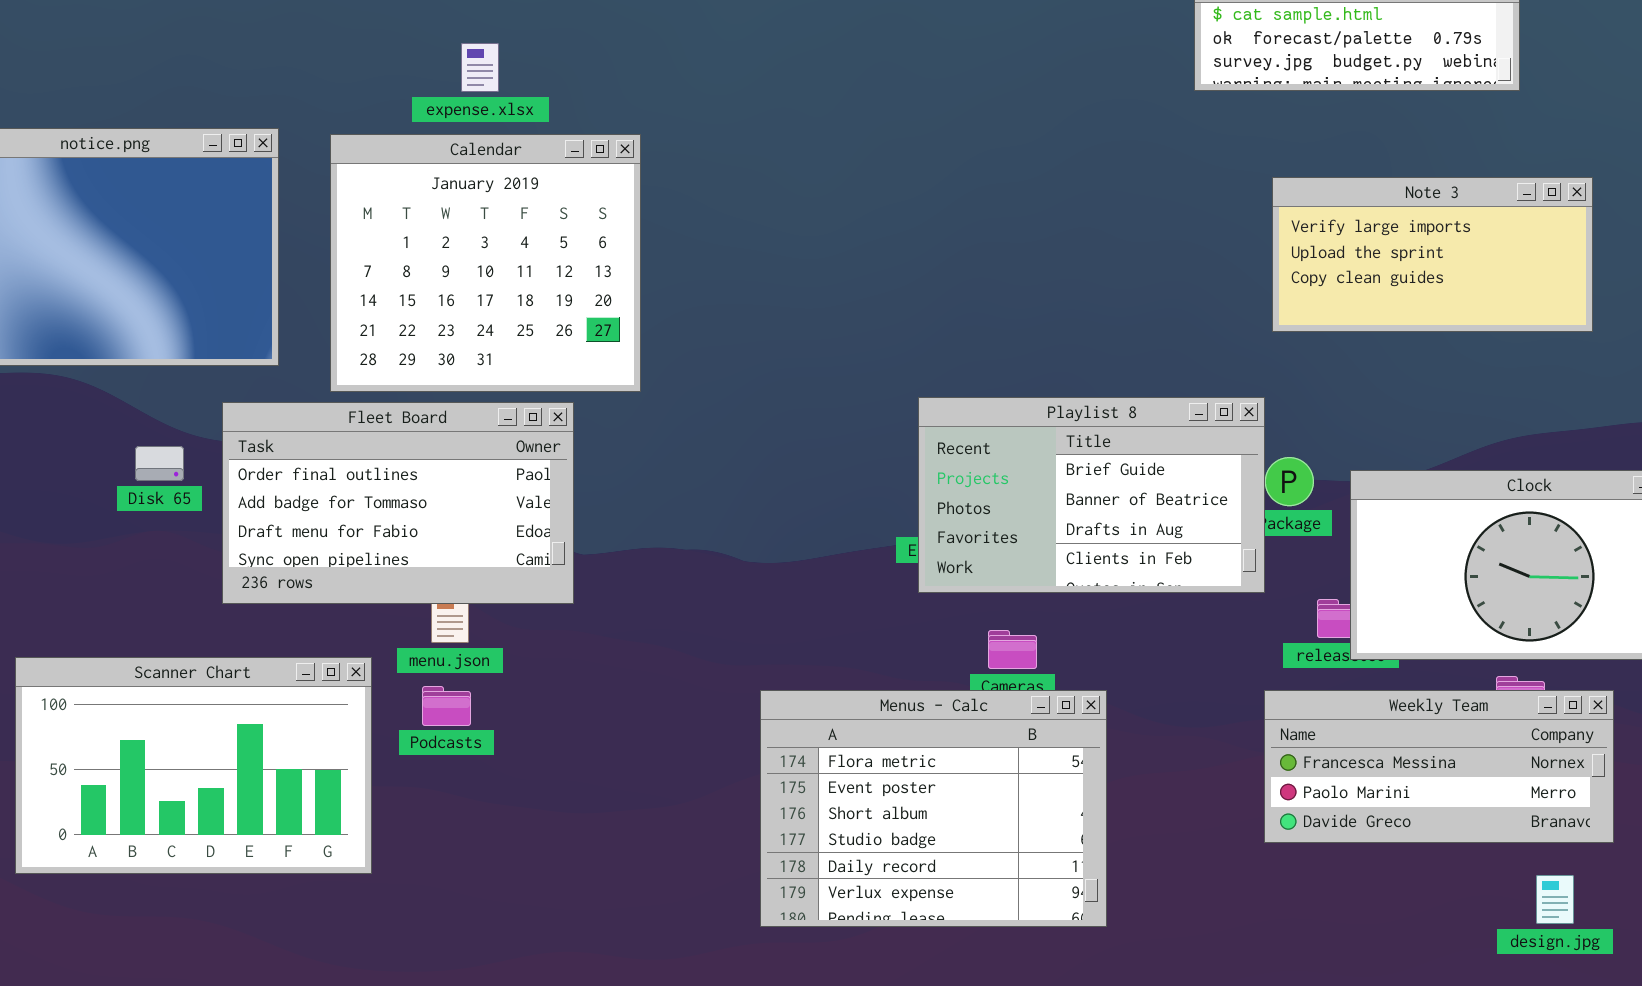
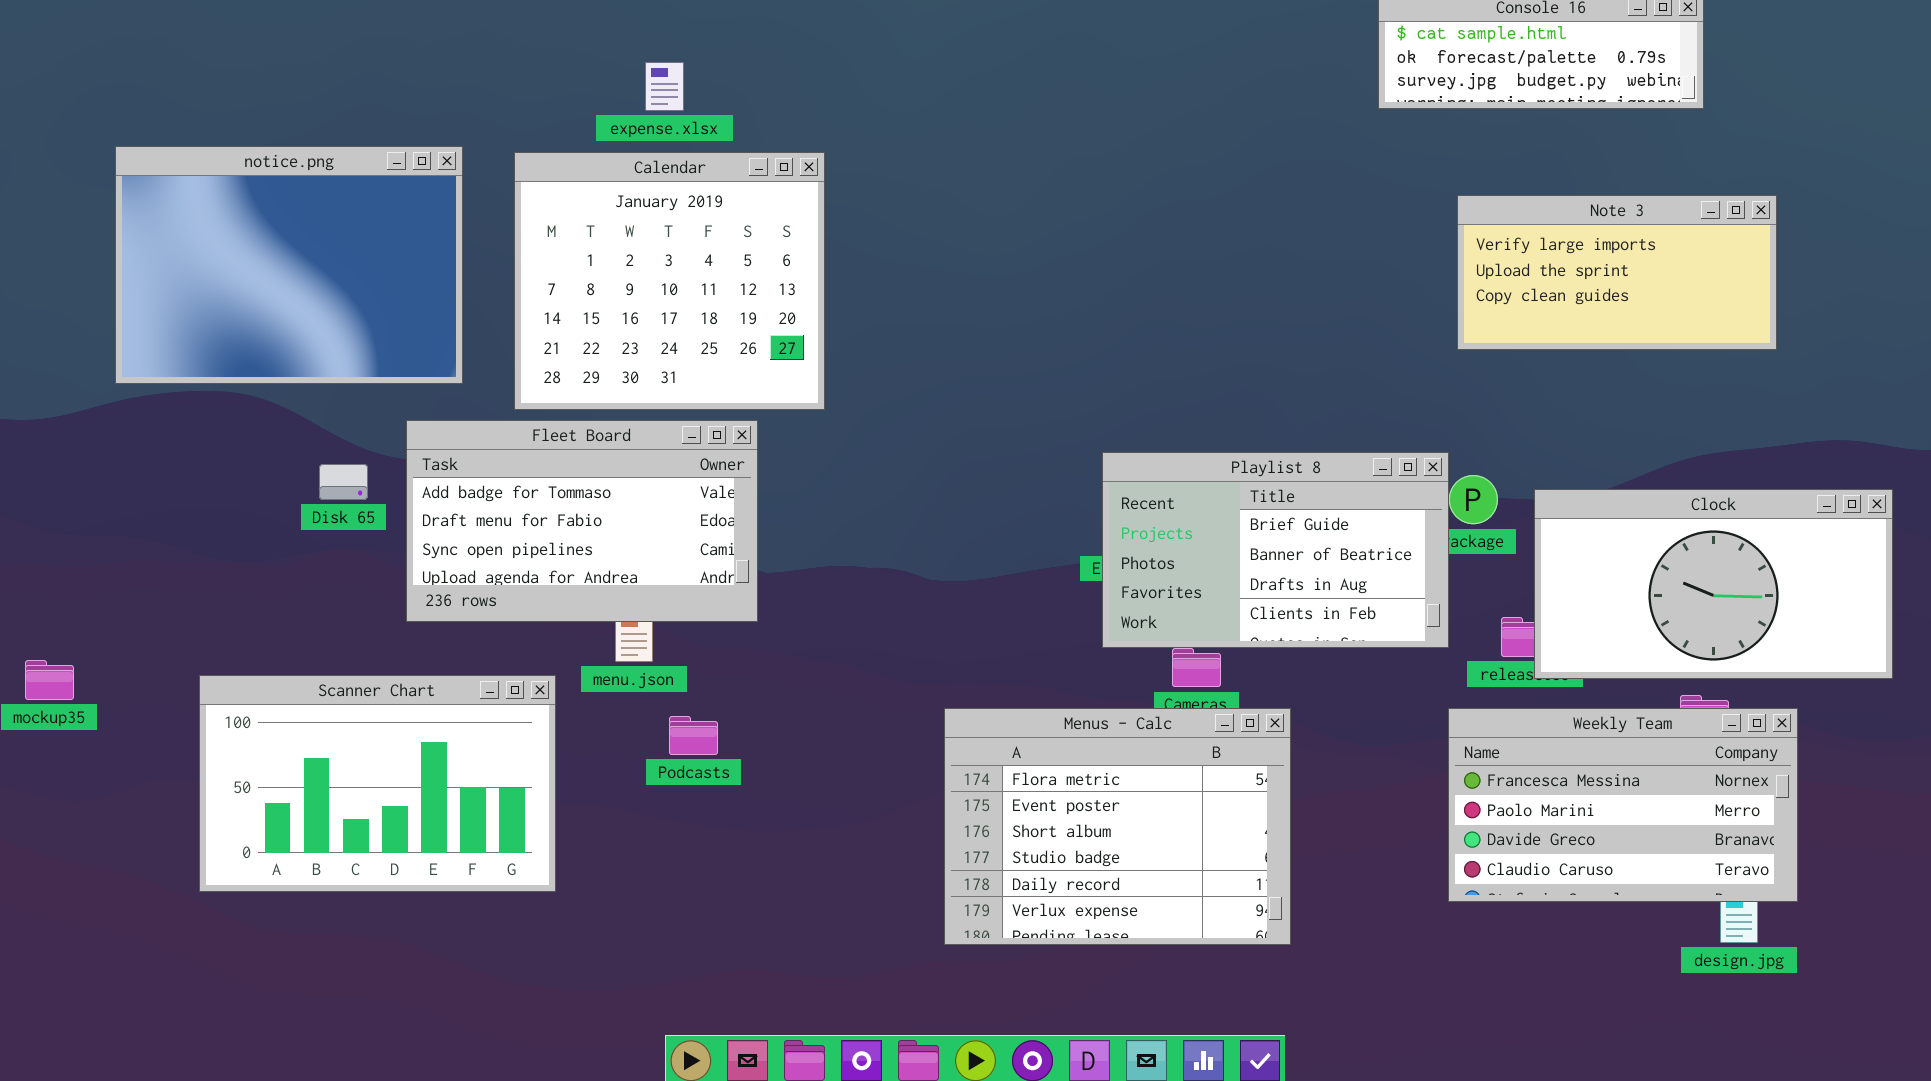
Playlist 8: [918,397,1265,593] -> [1102,452,1449,648], moved
Fleet Board: [222,402,574,604] -> [406,420,758,622], scrolled down 1 row
Podcasts: [422,686,471,726] -> [669,716,718,755], moved
Weekly Team: [1264,690,1614,843] -> [1448,708,1798,902], resized

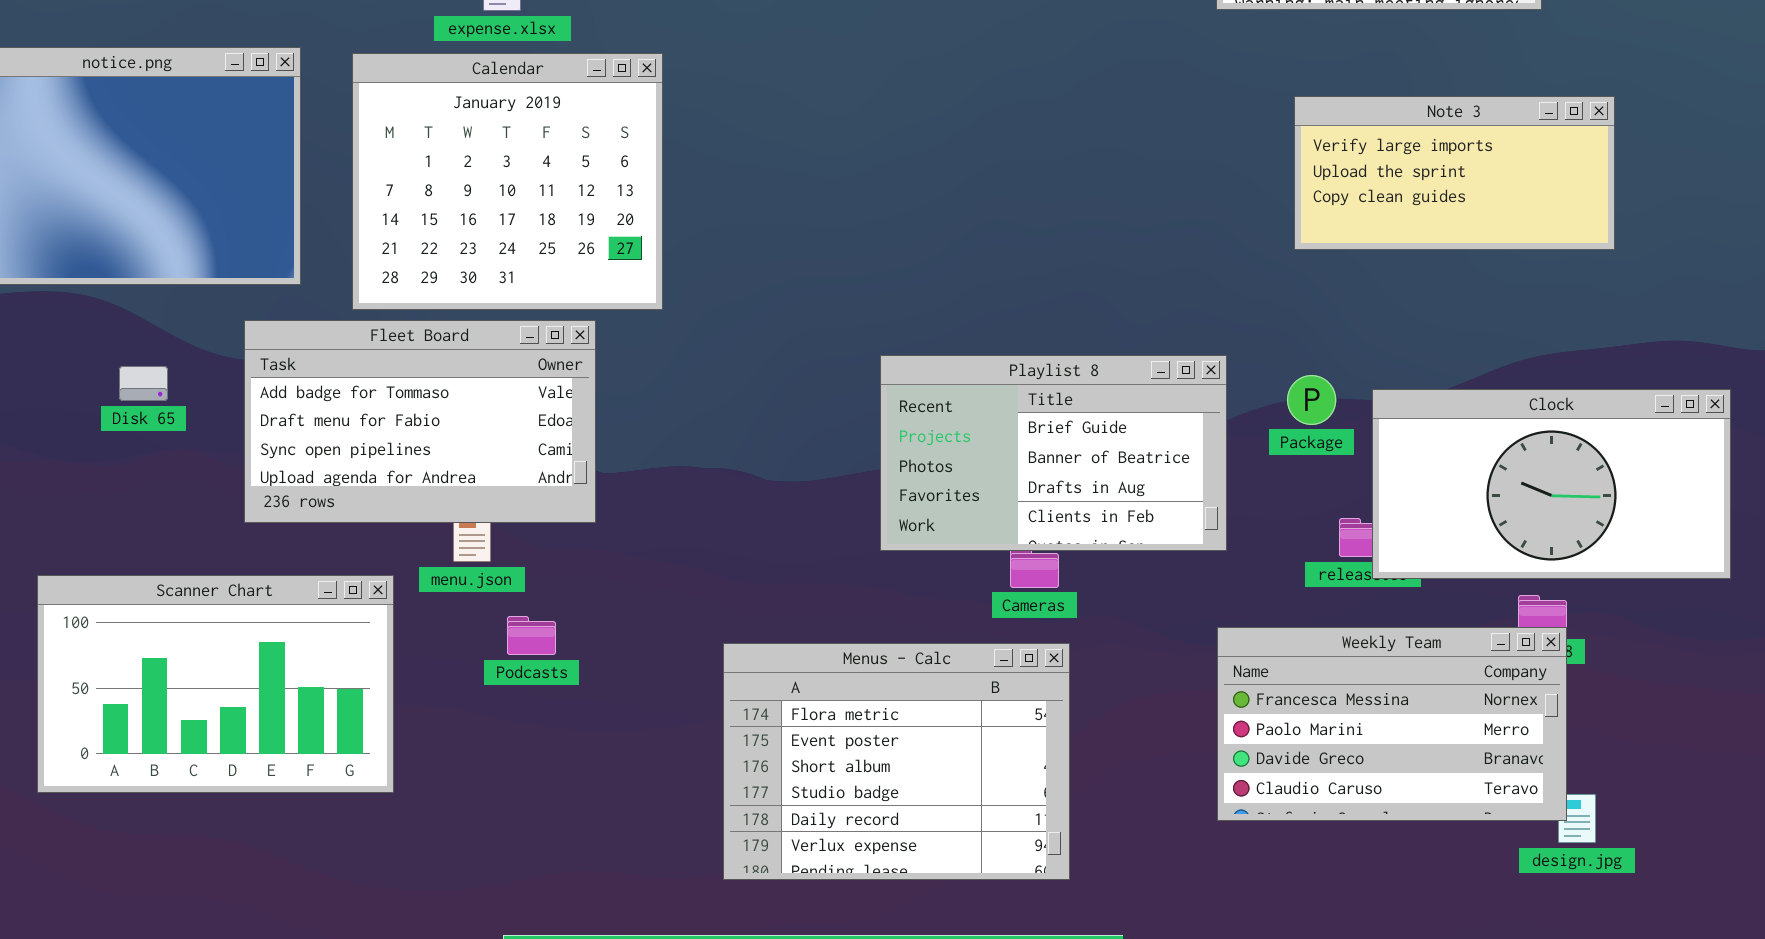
Playlist 8: [1102,452,1449,648] -> [880,355,1227,551], moved
Disk 65: [319,464,368,500] -> [119,366,168,401], moved
Menus - Calc: [944,708,1291,945] -> [723,643,1070,880], moved
Weekly Team: [1448,708,1798,902] -> [1217,627,1567,821], moved

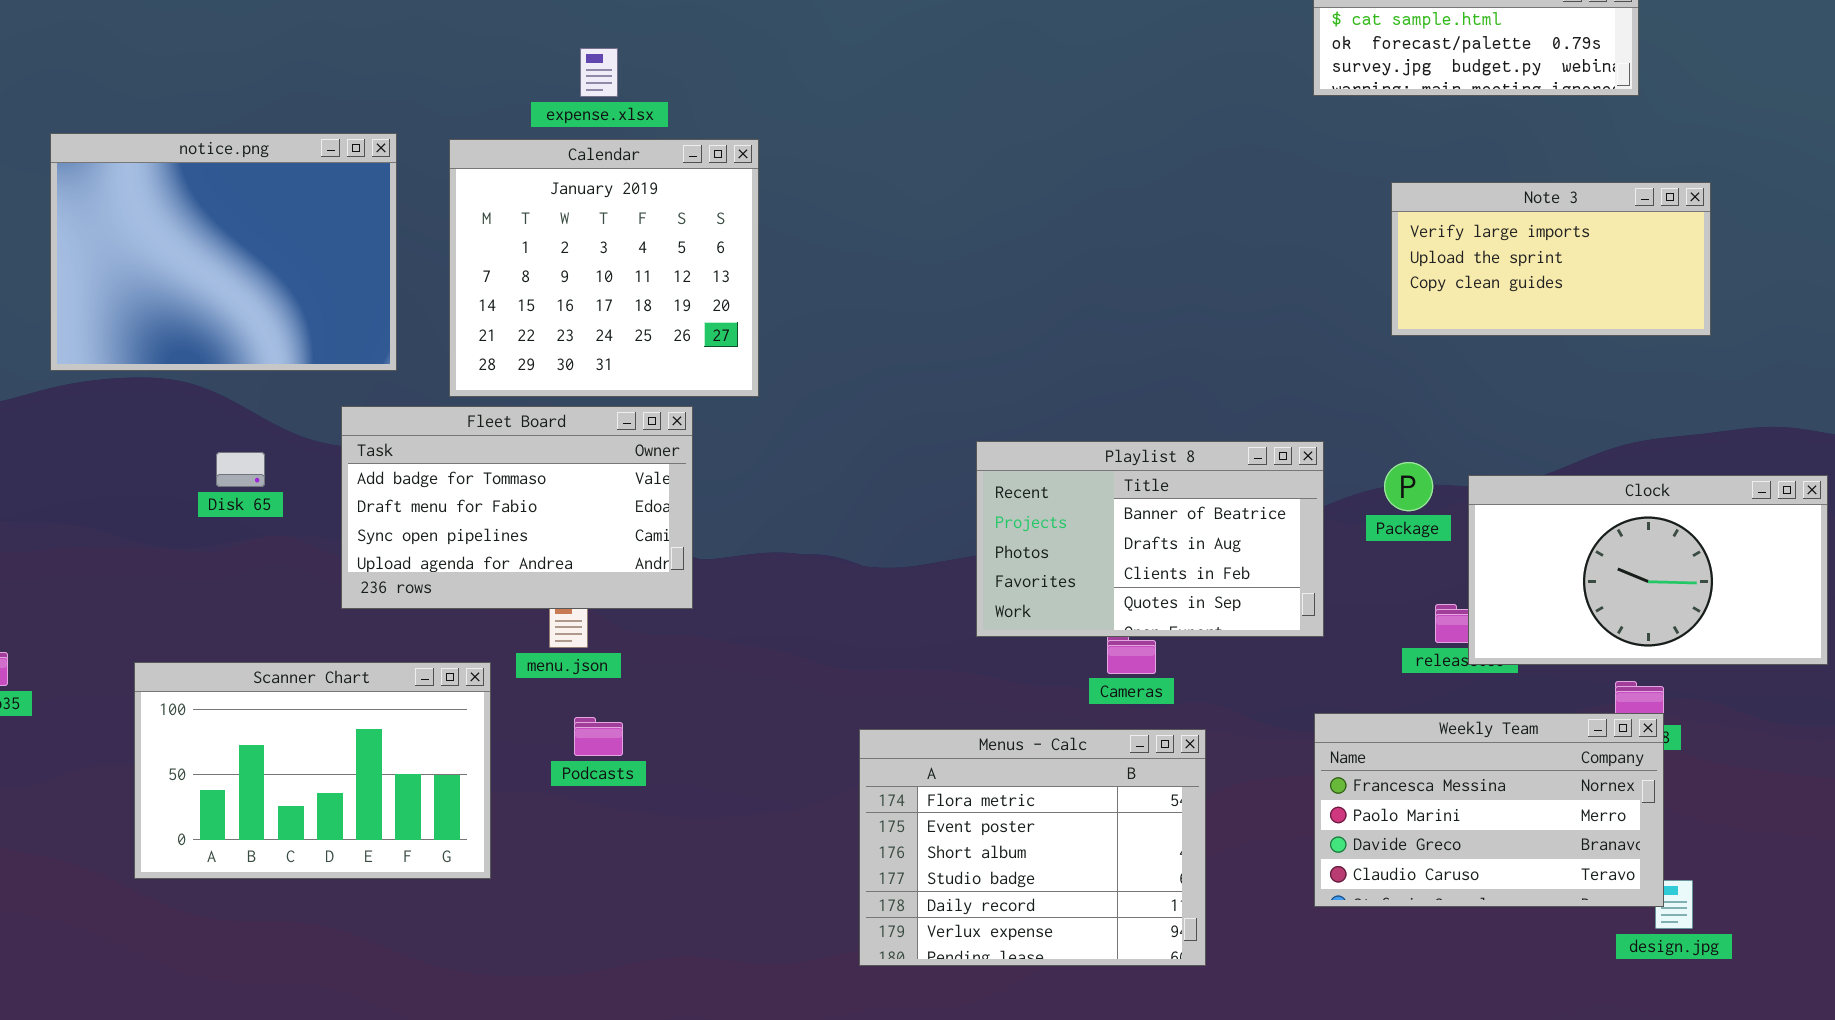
Playlist 8: [880,355,1227,551] -> [976,441,1324,637], scrolled down 1 row
Podcasts: [507,616,556,655] -> [574,717,623,756], moved
Menus - Calc: [723,643,1070,880] -> [859,729,1206,966], moved

